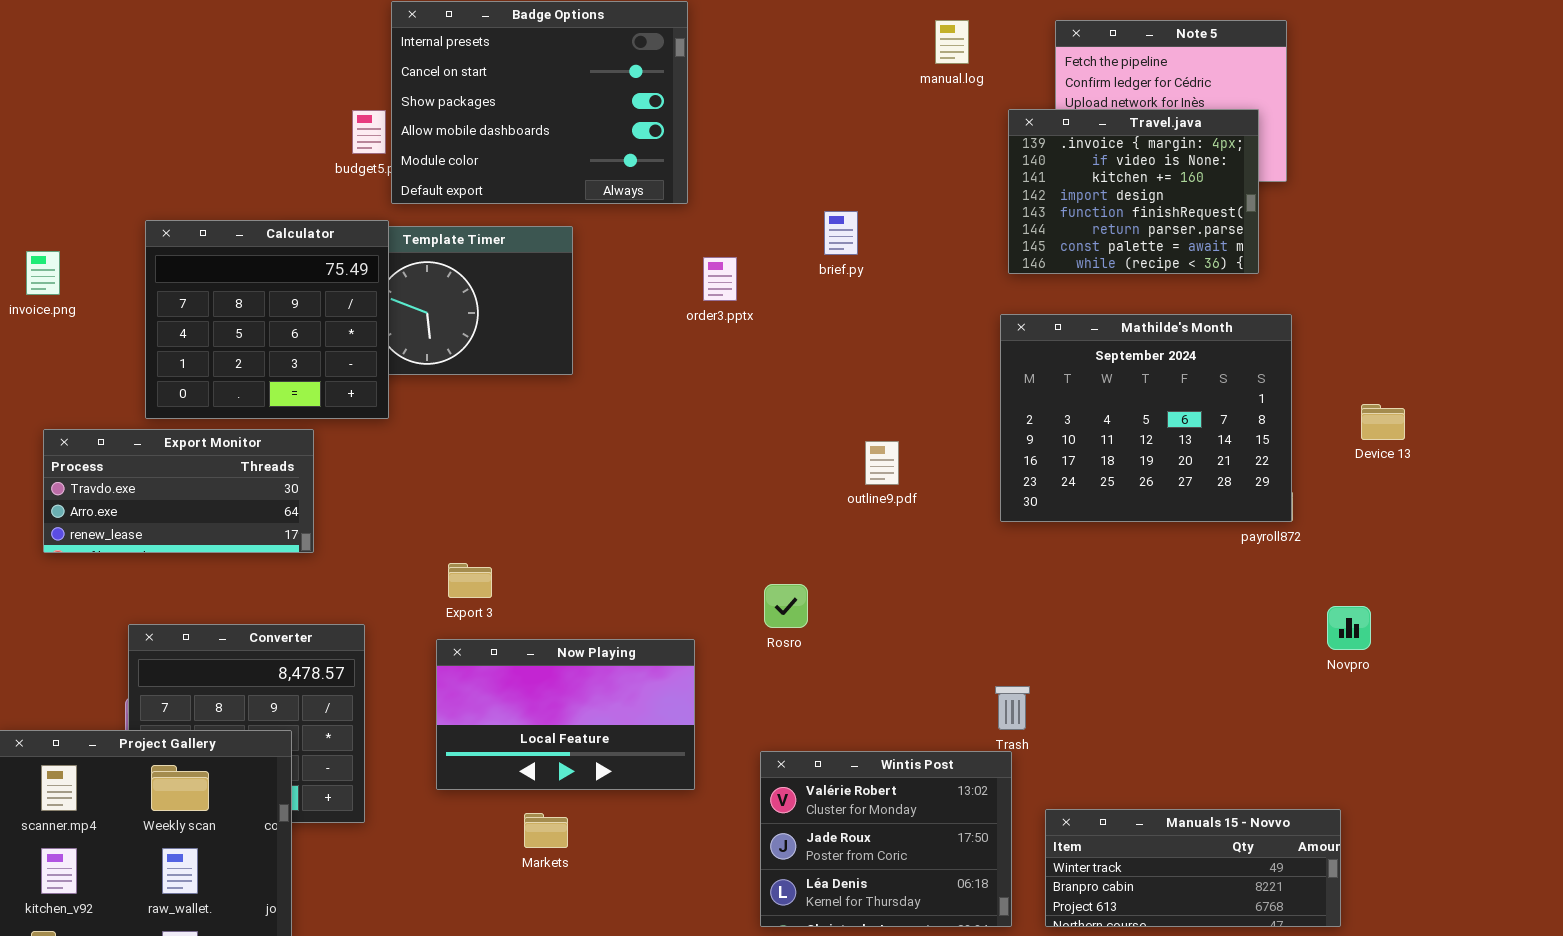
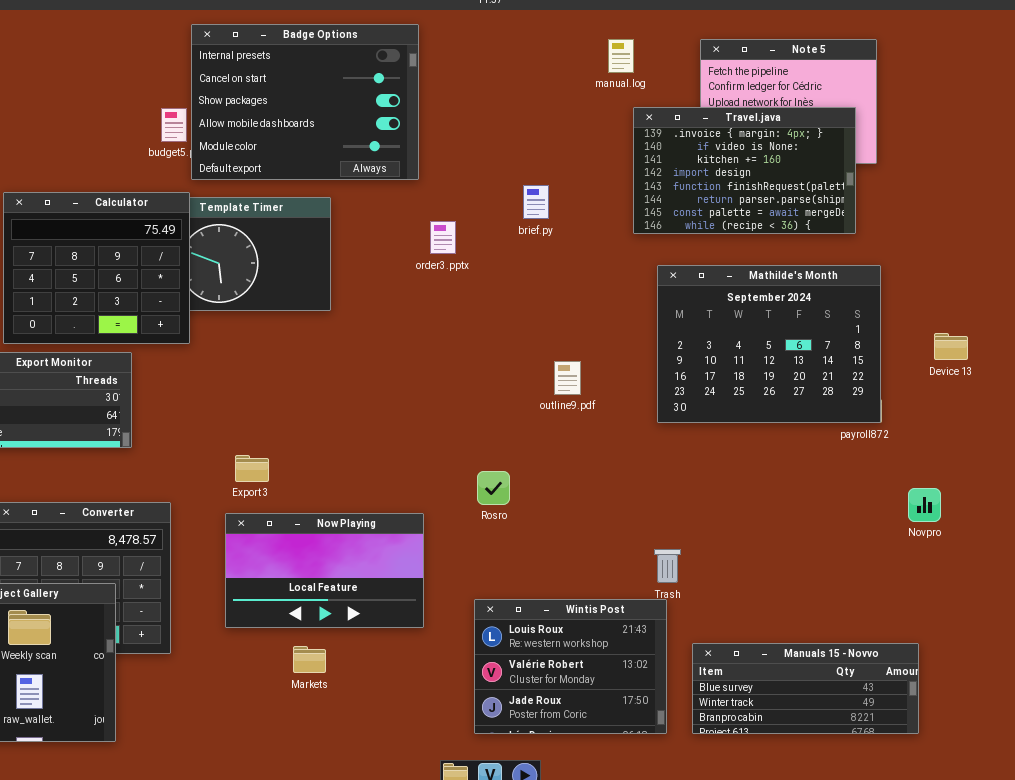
Travel.java: [1008,109,1259,274] -> [633,107,856,234], resized
Wintis Post: [760,751,1012,927] -> [474,599,667,734], scrolled up 1 row
Manuals 15 - Novvo: [1045,809,1341,927] -> [692,643,919,734], scrolled up 1 row

